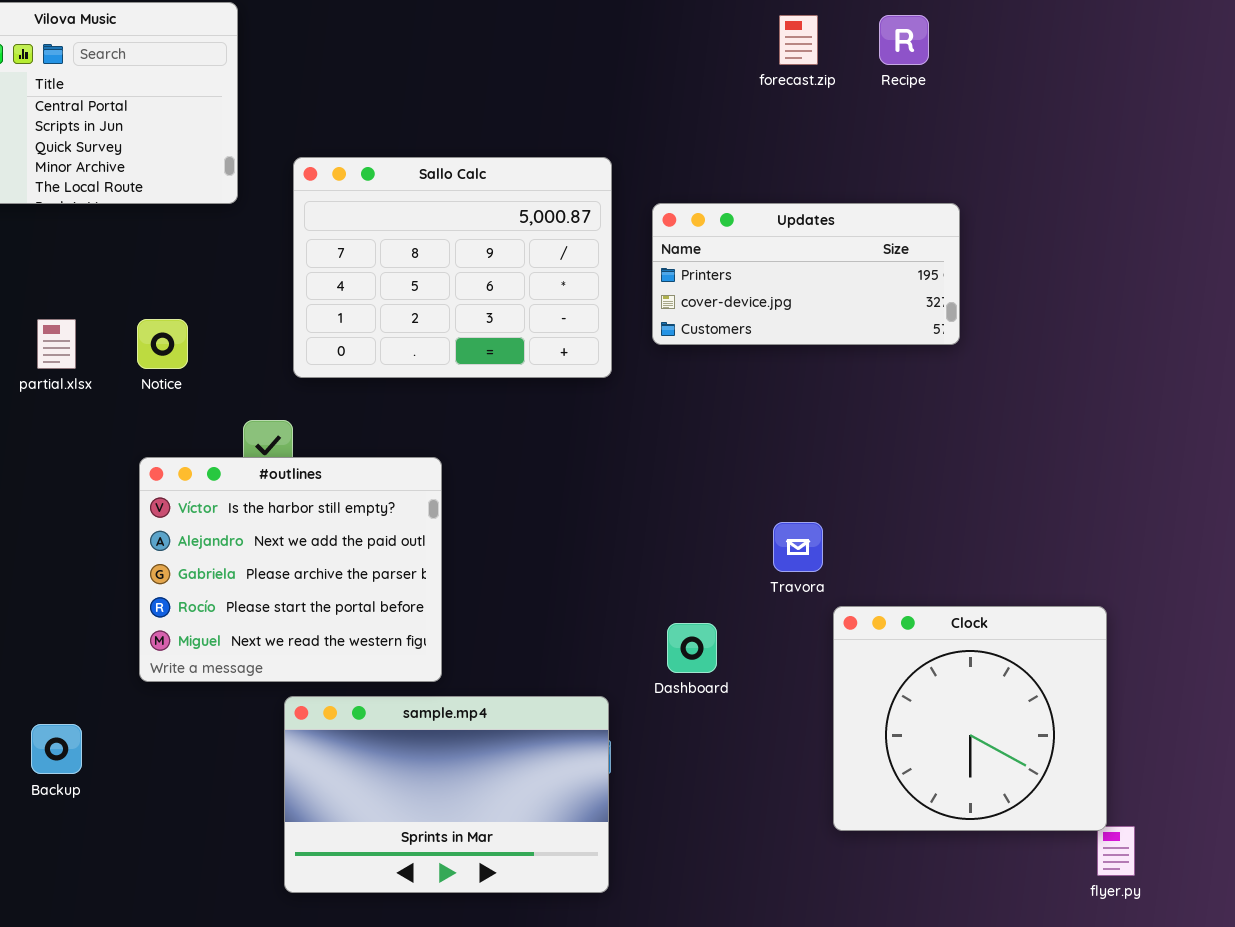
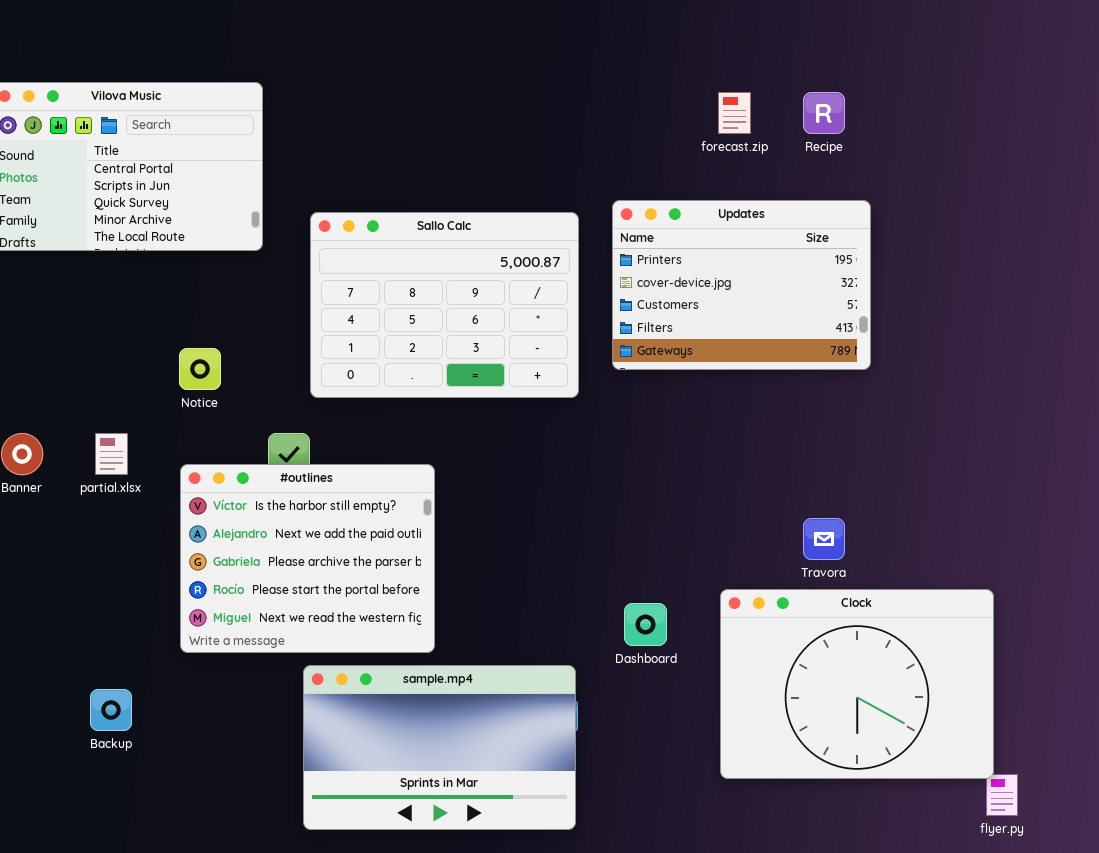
Updates: [652,203,960,345] -> [612,200,871,370], resized
partial.xlsx: [37,319,76,369] -> [95,433,128,475], moved
Travora: [773,522,823,572] -> [803,518,845,560], moved
Clock: [833,606,1107,831] -> [720,589,994,779], resized

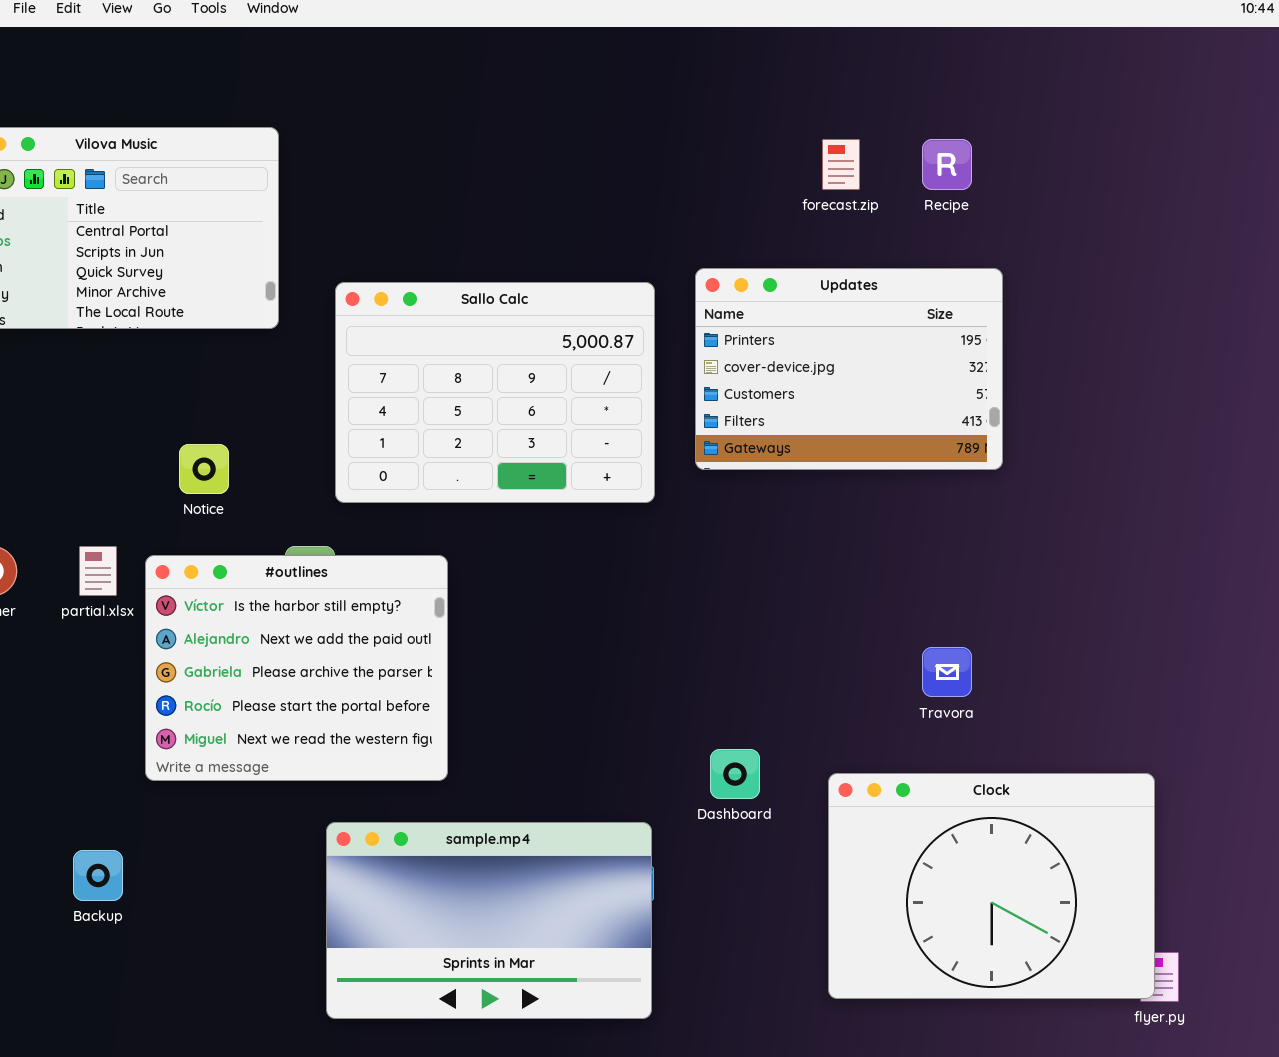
#outlines: [180,464,435,653] -> [145,555,448,781], moved
Clock: [720,589,994,779] -> [828,773,1155,999], moved

